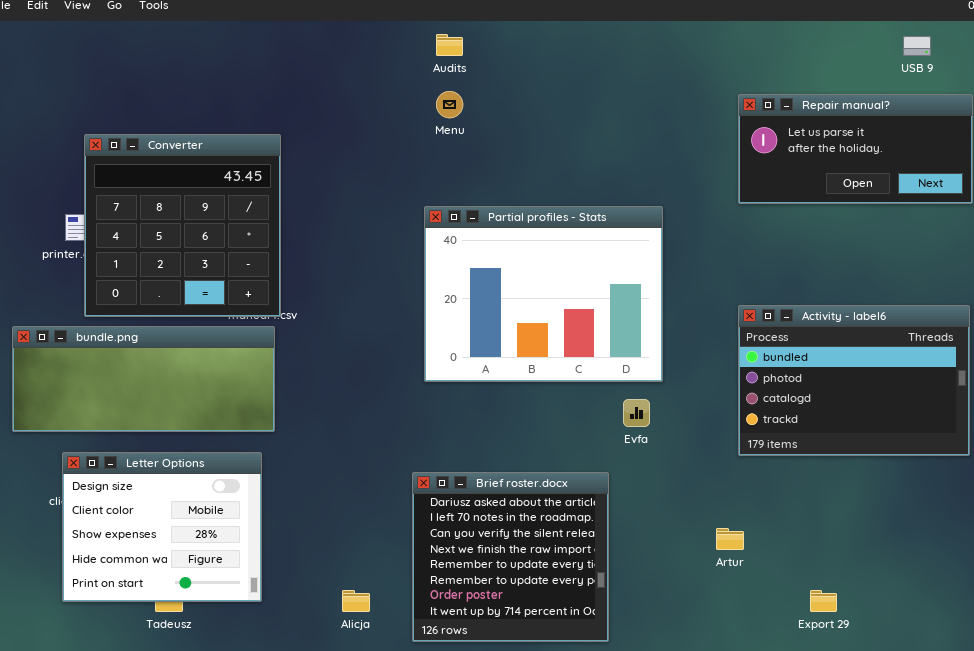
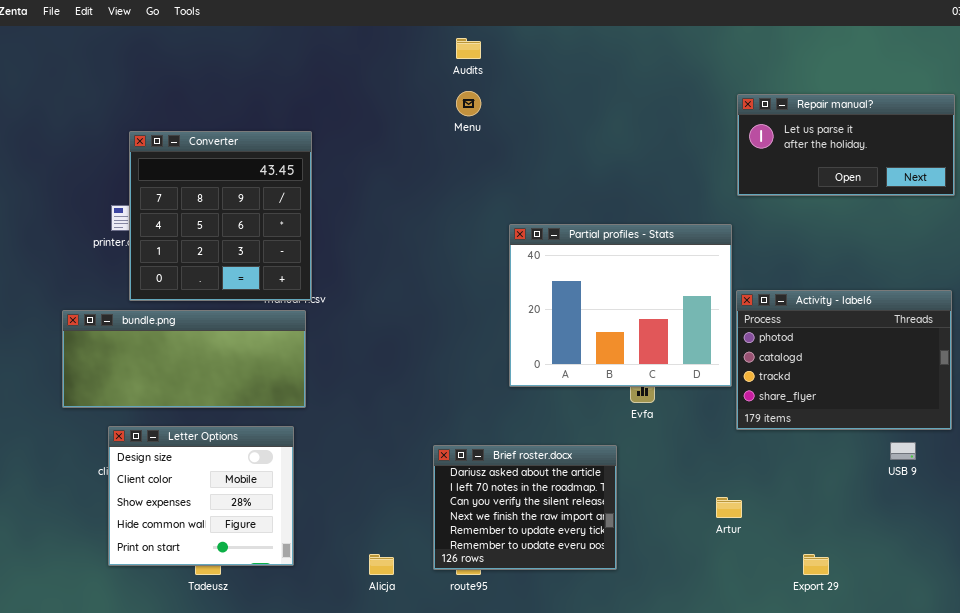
USB 9: [903,36,931,56] -> [890,442,916,460], moved
Partial profiles - Stats: [424,206,663,382] -> [509,224,732,387], moved
Activity - label6: [738,305,970,456] -> [736,290,952,430], scrolled down 1 row
Brief roster.docx: [412,472,609,642] -> [433,445,617,570], resized

